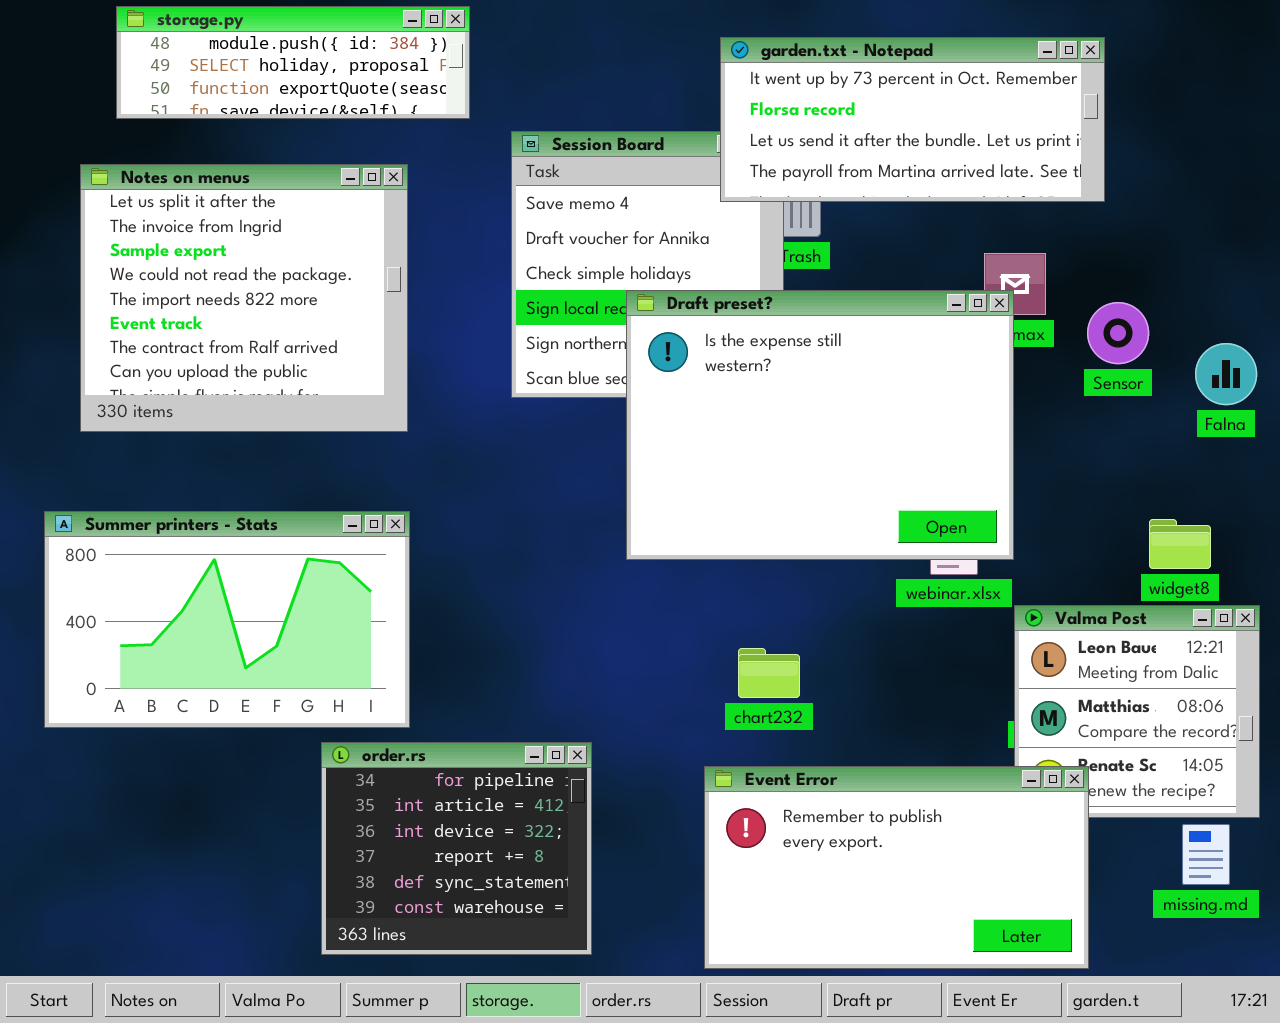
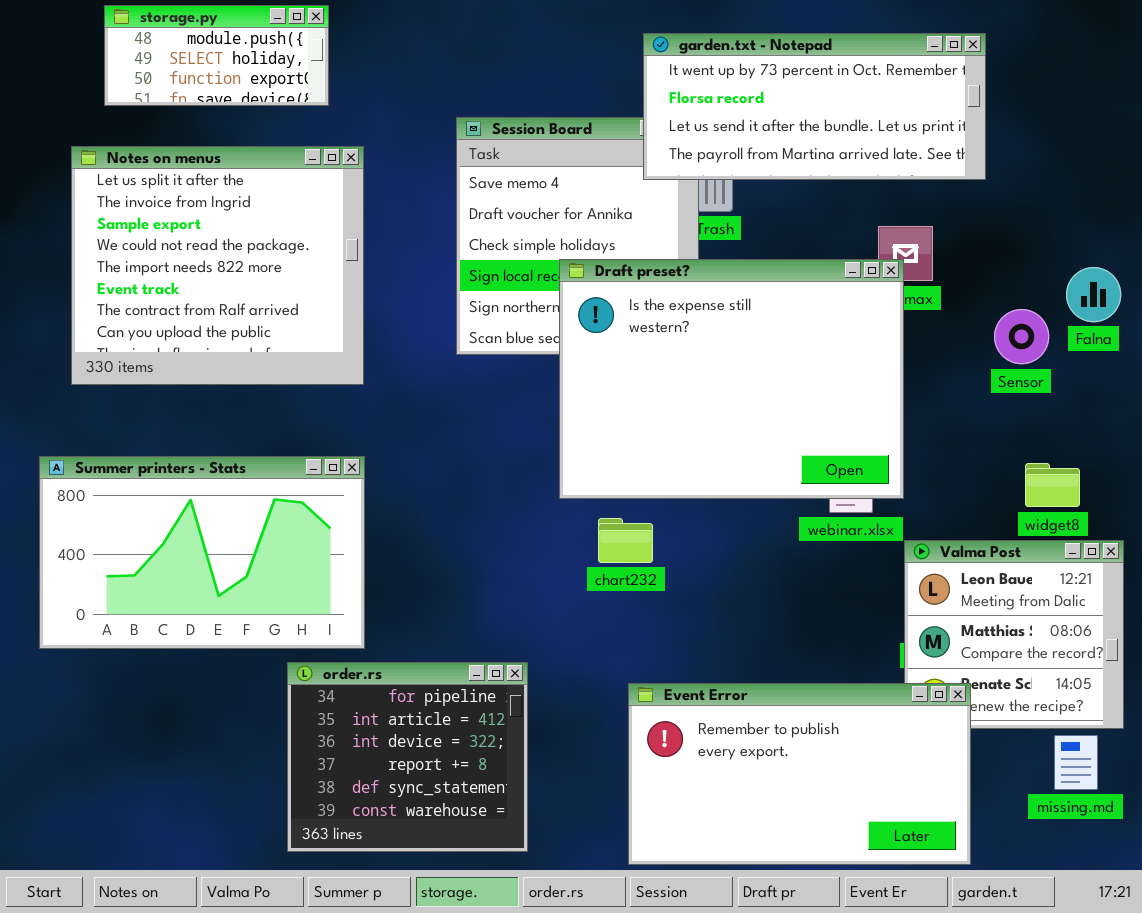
storage.py: [116,6,470,119] -> [104,5,329,106], resized
Sensor: [1087,302,1149,364] -> [994,309,1049,364], moved
Falna: [1195,343,1257,405] -> [1066,267,1121,322], moved
chart232: [738,648,800,698] -> [598,518,653,563], moved

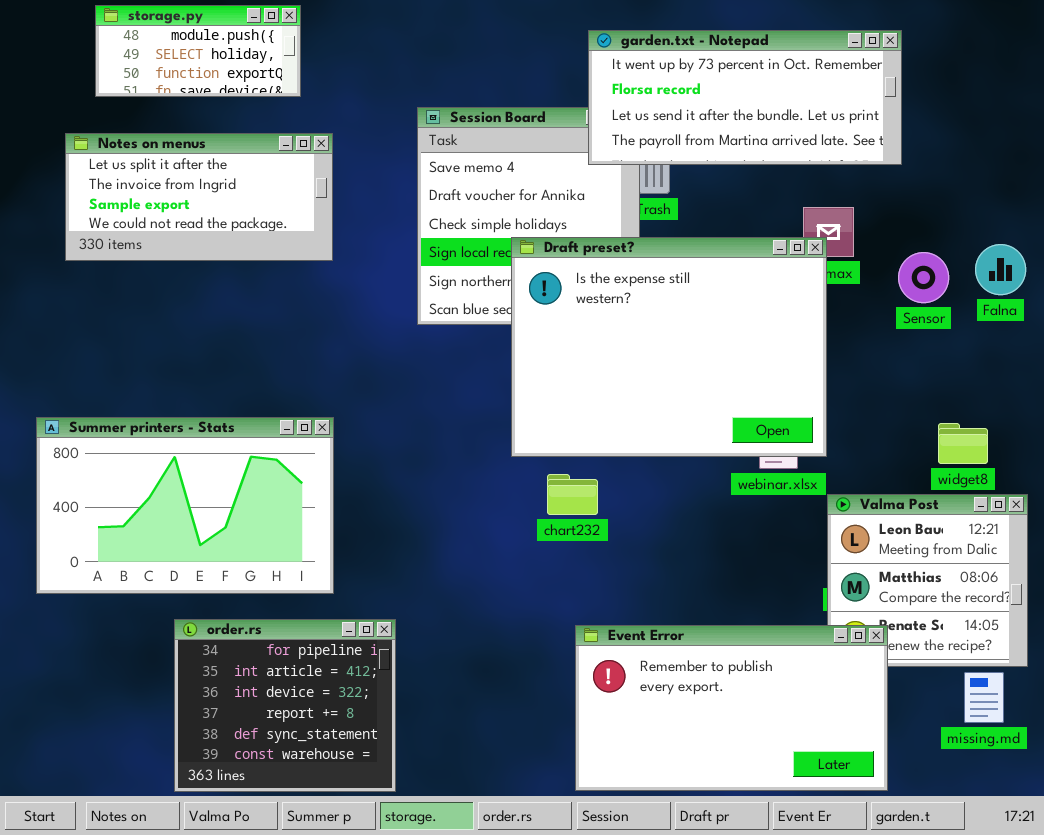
Notes on menus: [71,146,364,385] -> [65,133,333,261], resized
Sensor: [994,309,1049,364] -> [898,252,949,303], moved
order.rs: [287,662,528,852] -> [174,619,396,792], moved

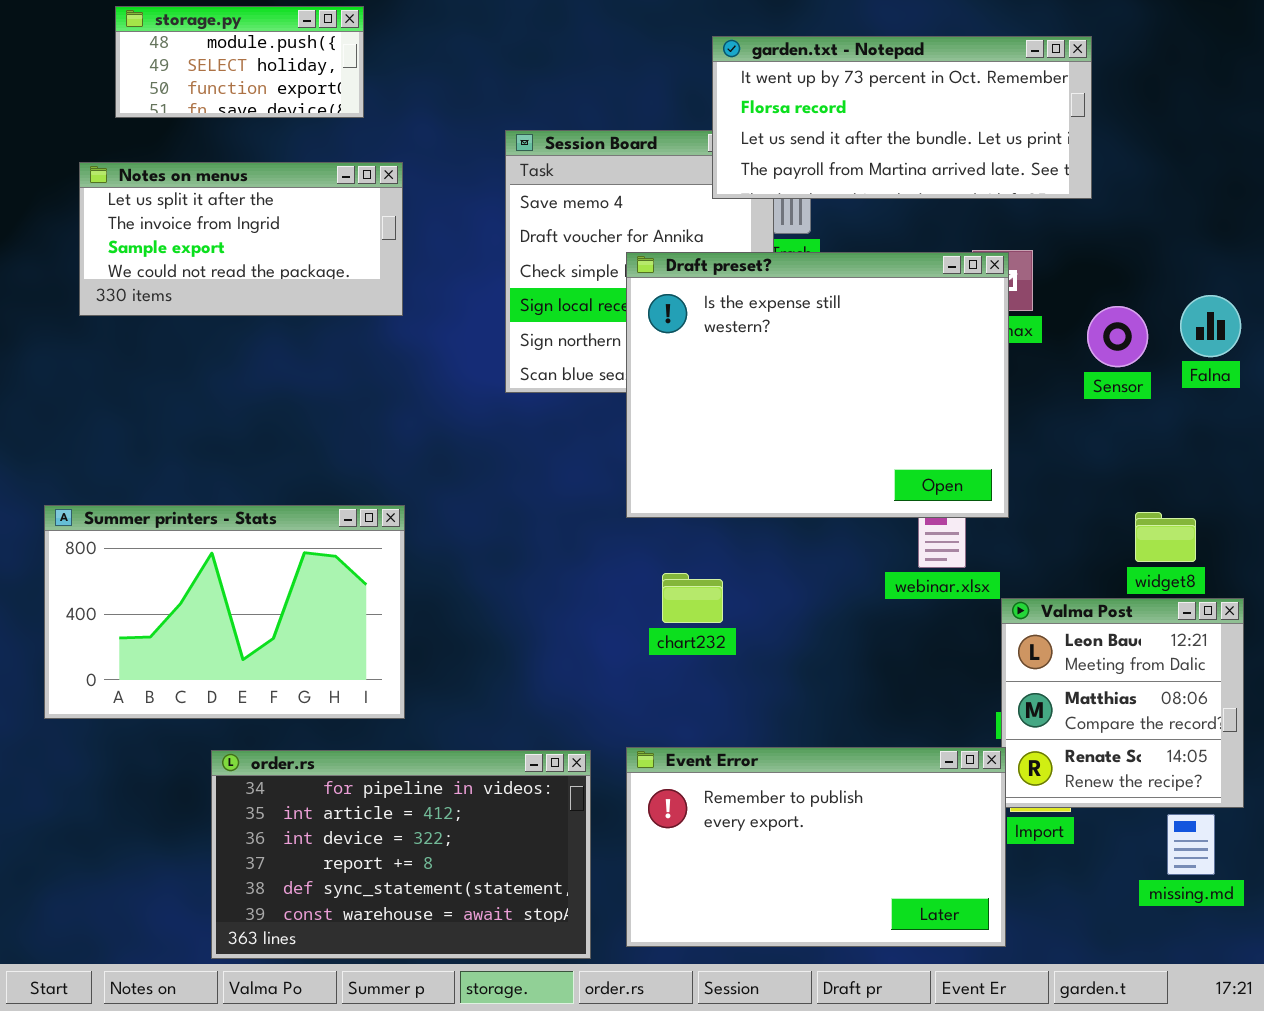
Draft preset?: [511,237,827,457] -> [626,252,1009,518], moved
order.rs: [174,619,396,792] -> [211,750,591,959], resized
Event Error: [575,625,888,791] -> [626,747,1006,947], moved

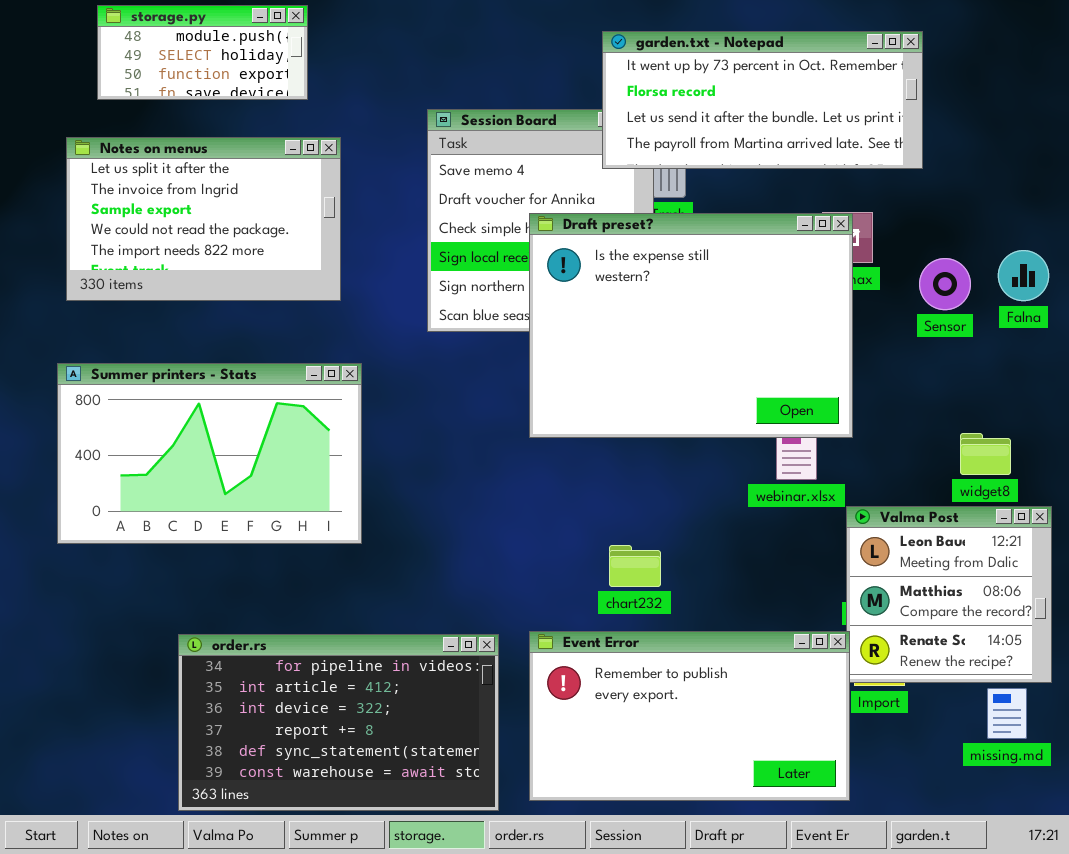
Notes on menus: [79,162,403,316] -> [66,137,341,301], resized
Summer printers - Stats: [44,505,405,719] -> [57,363,362,544], moved
chart232: [662,573,723,623] -> [609,545,661,587], moved

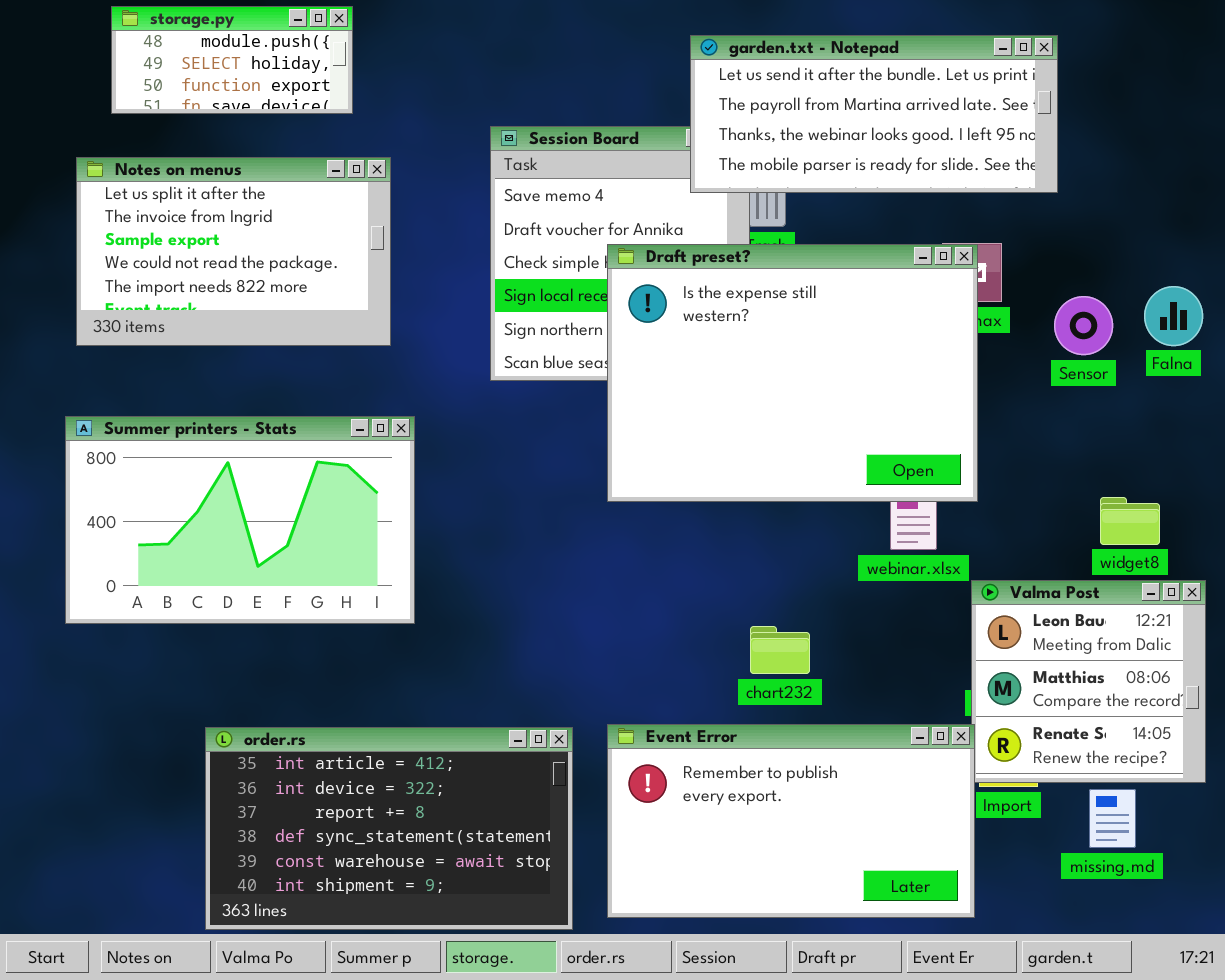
garden.txt - Notepad: [602,31,923,169] -> [690,35,1058,193], scrolled down 2 rows
chart232: [609,545,661,587] -> [750,626,810,674], moved
order.rs: [178,634,499,811] -> [205,727,573,930], scrolled down 1 row
missing.md: [987,688,1027,739] -> [1089,789,1136,848], moved

